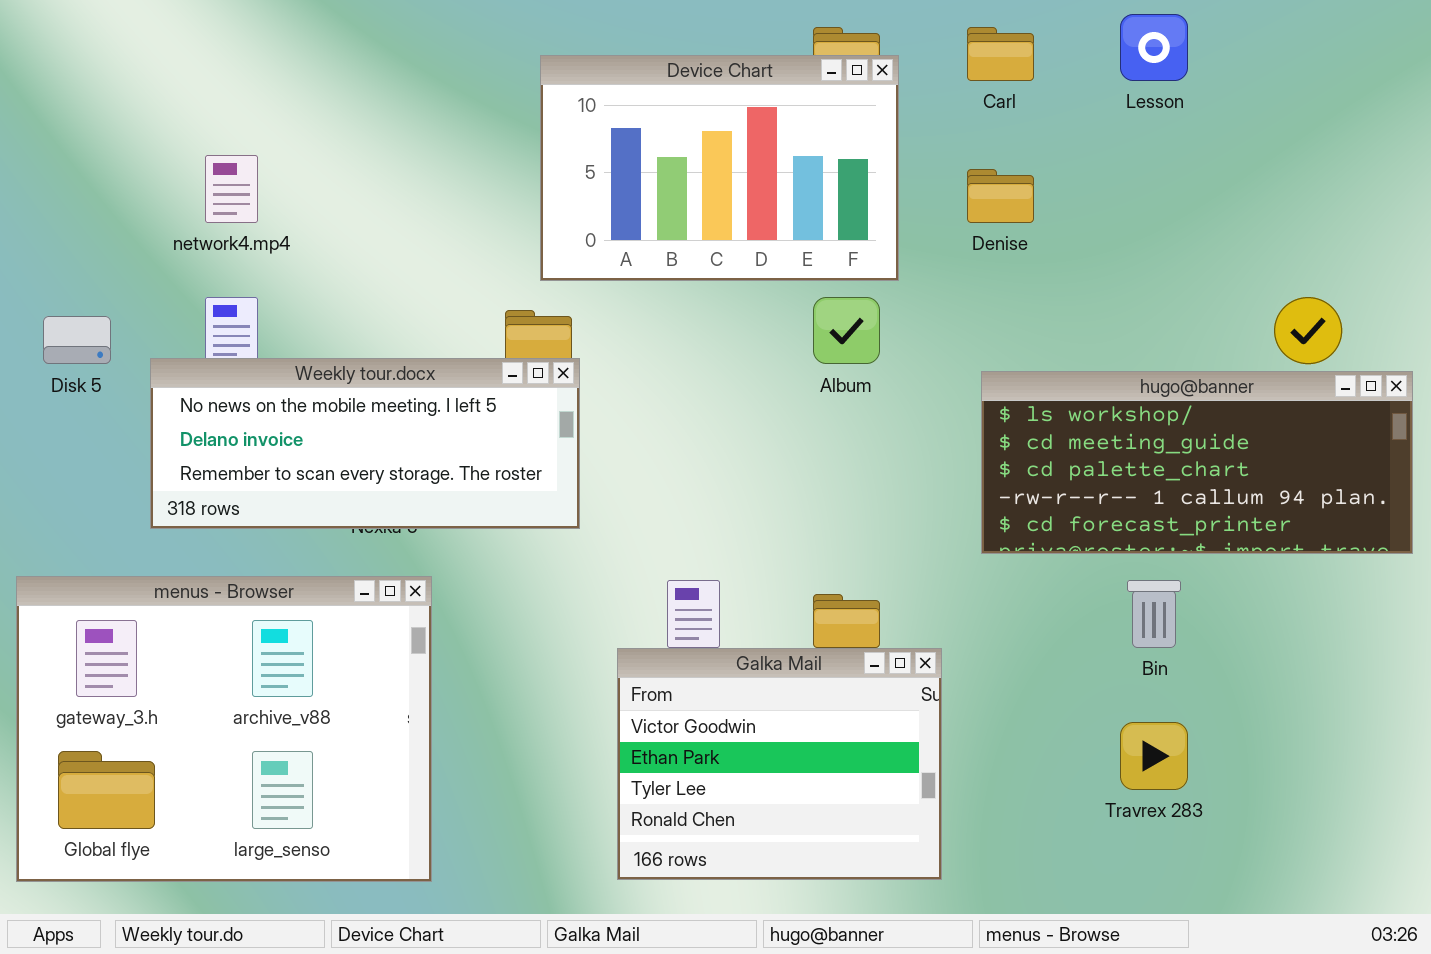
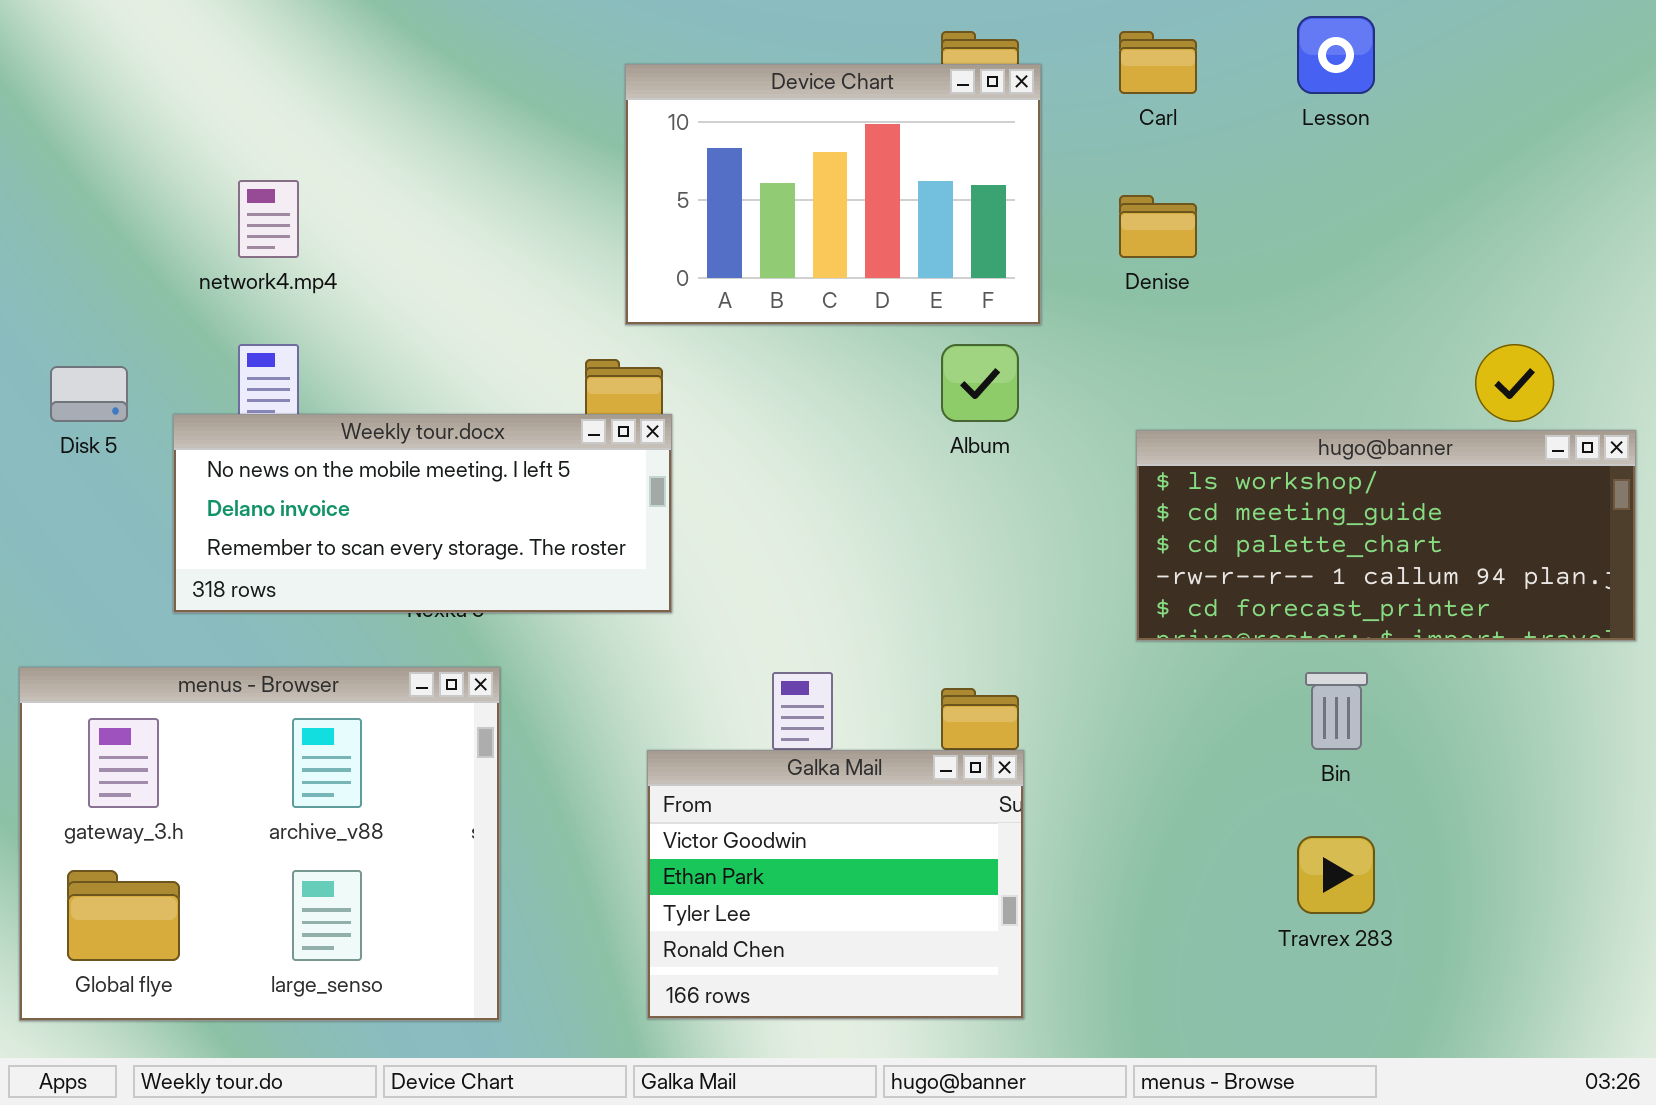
Galka Mail: [617,648,942,880] -> [647,750,1024,1019], moved

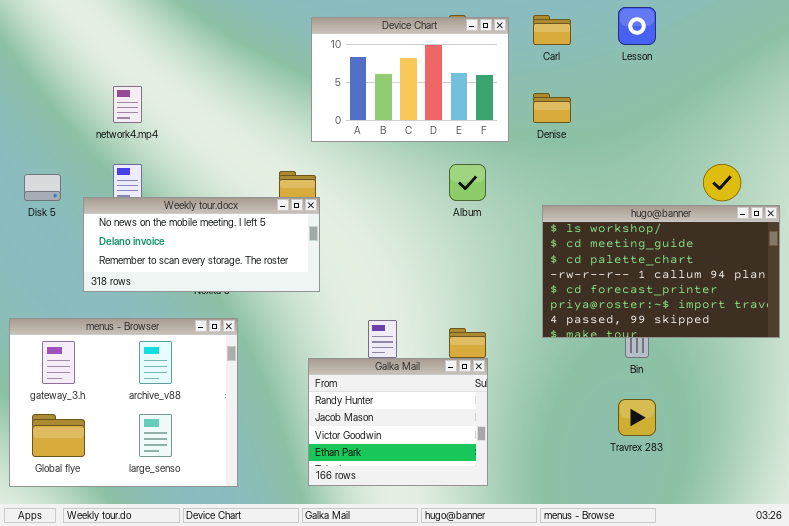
Device Chart: [625,64,1041,325] -> [311,17,509,142], moved
hugo@banner: [1136,430,1636,641] -> [542,205,780,338], resized
Galka Mail: [647,750,1024,1019] -> [308,358,488,486], scrolled up 2 rows

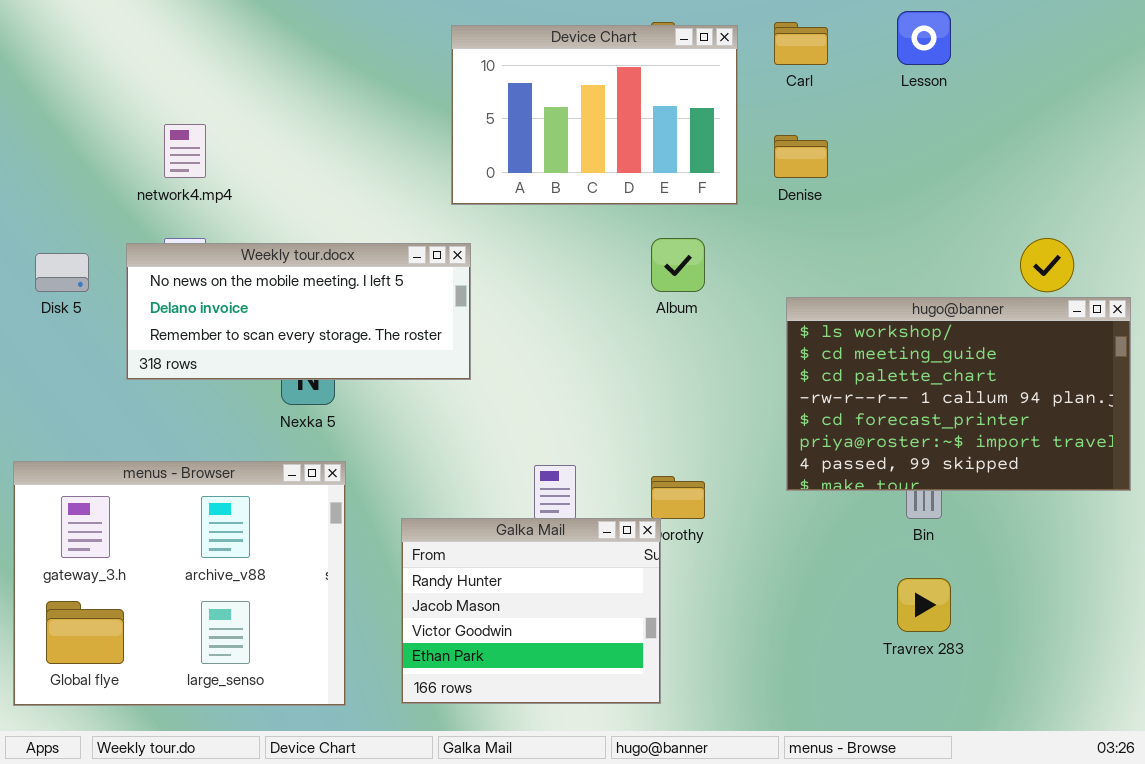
Weekly tour.docx: [83,197,320,292] -> [126,243,471,380], moved
Galka Mail: [308,358,488,486] -> [401,518,661,704], moved

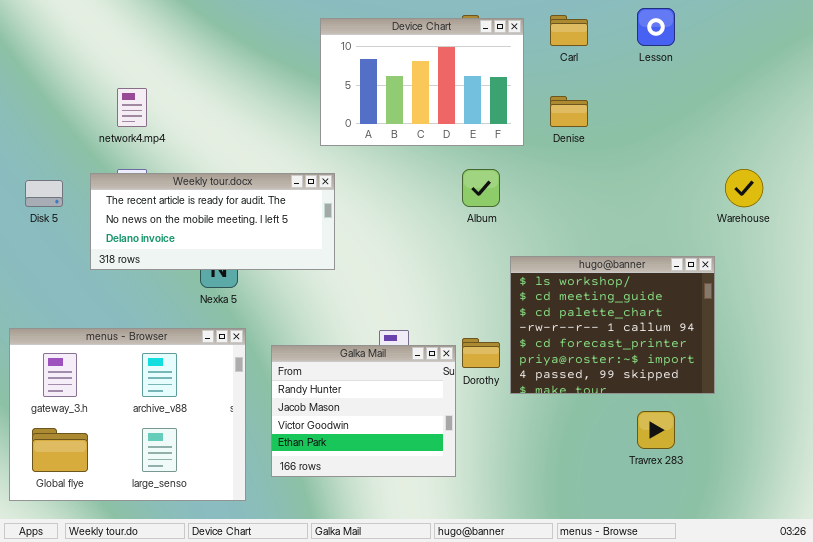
Weekly tour.docx: [126,243,471,380] -> [90,173,335,270], scrolled up 1 row
hugo@banner: [786,297,1131,491] -> [510,256,715,394], moved, resized
Galka Mail: [401,518,661,704] -> [271,345,456,477], moved

